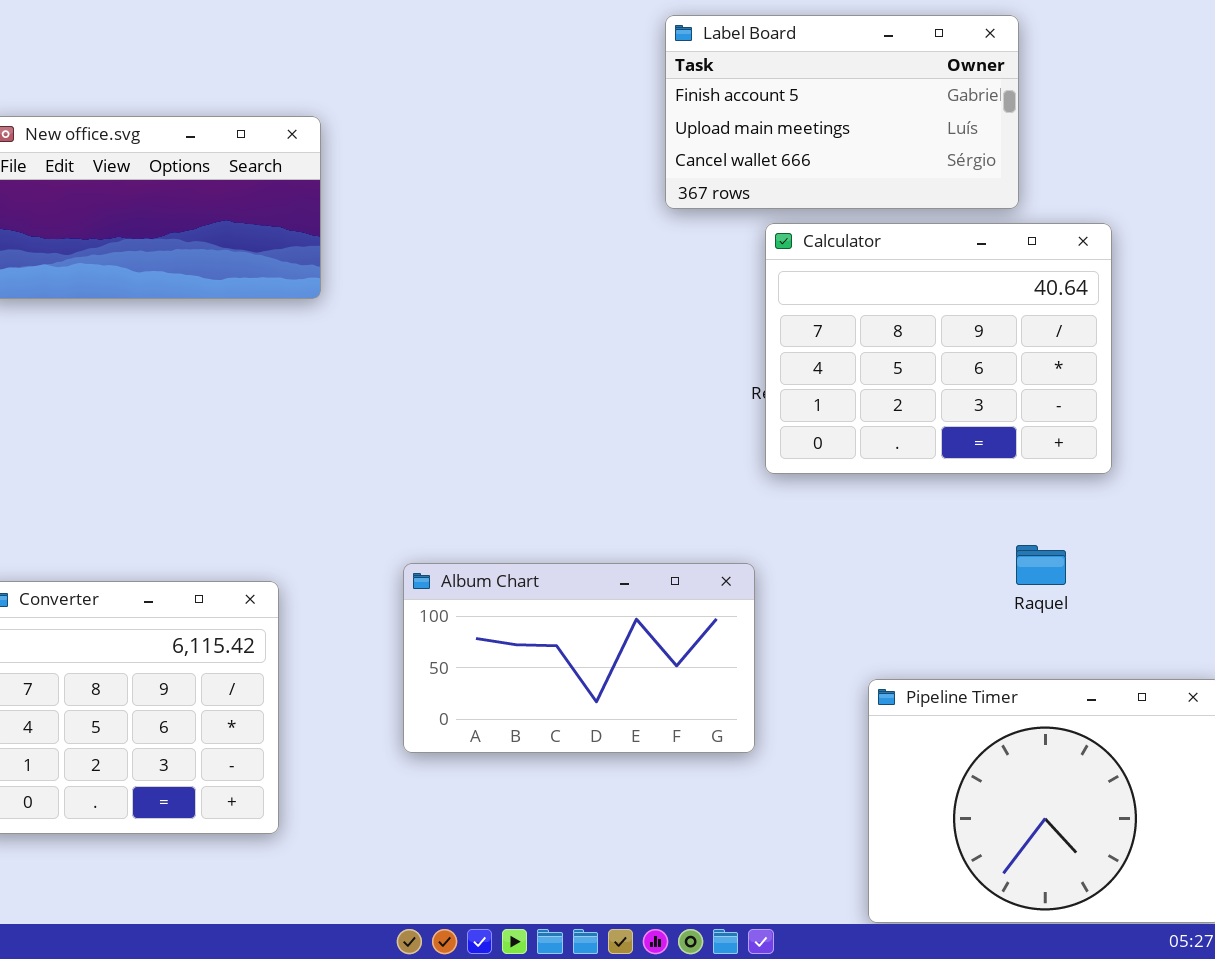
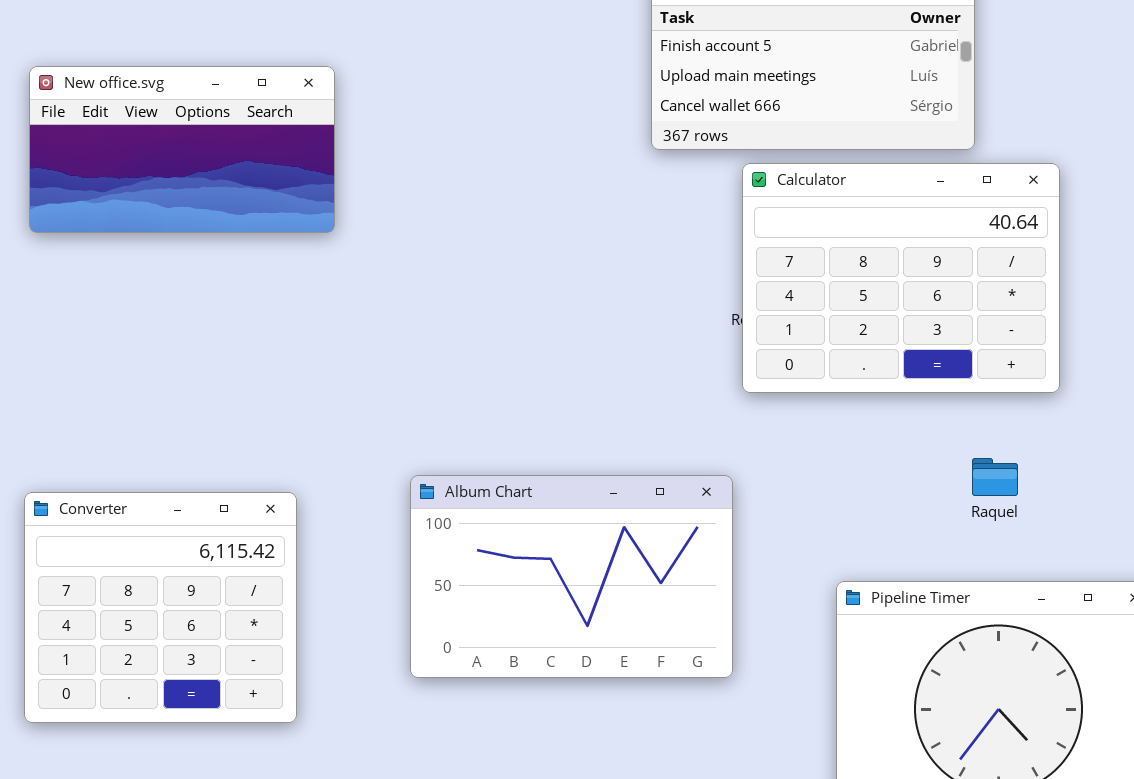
Album Chart: [403,563,755,753] -> [410,475,733,678], resized

